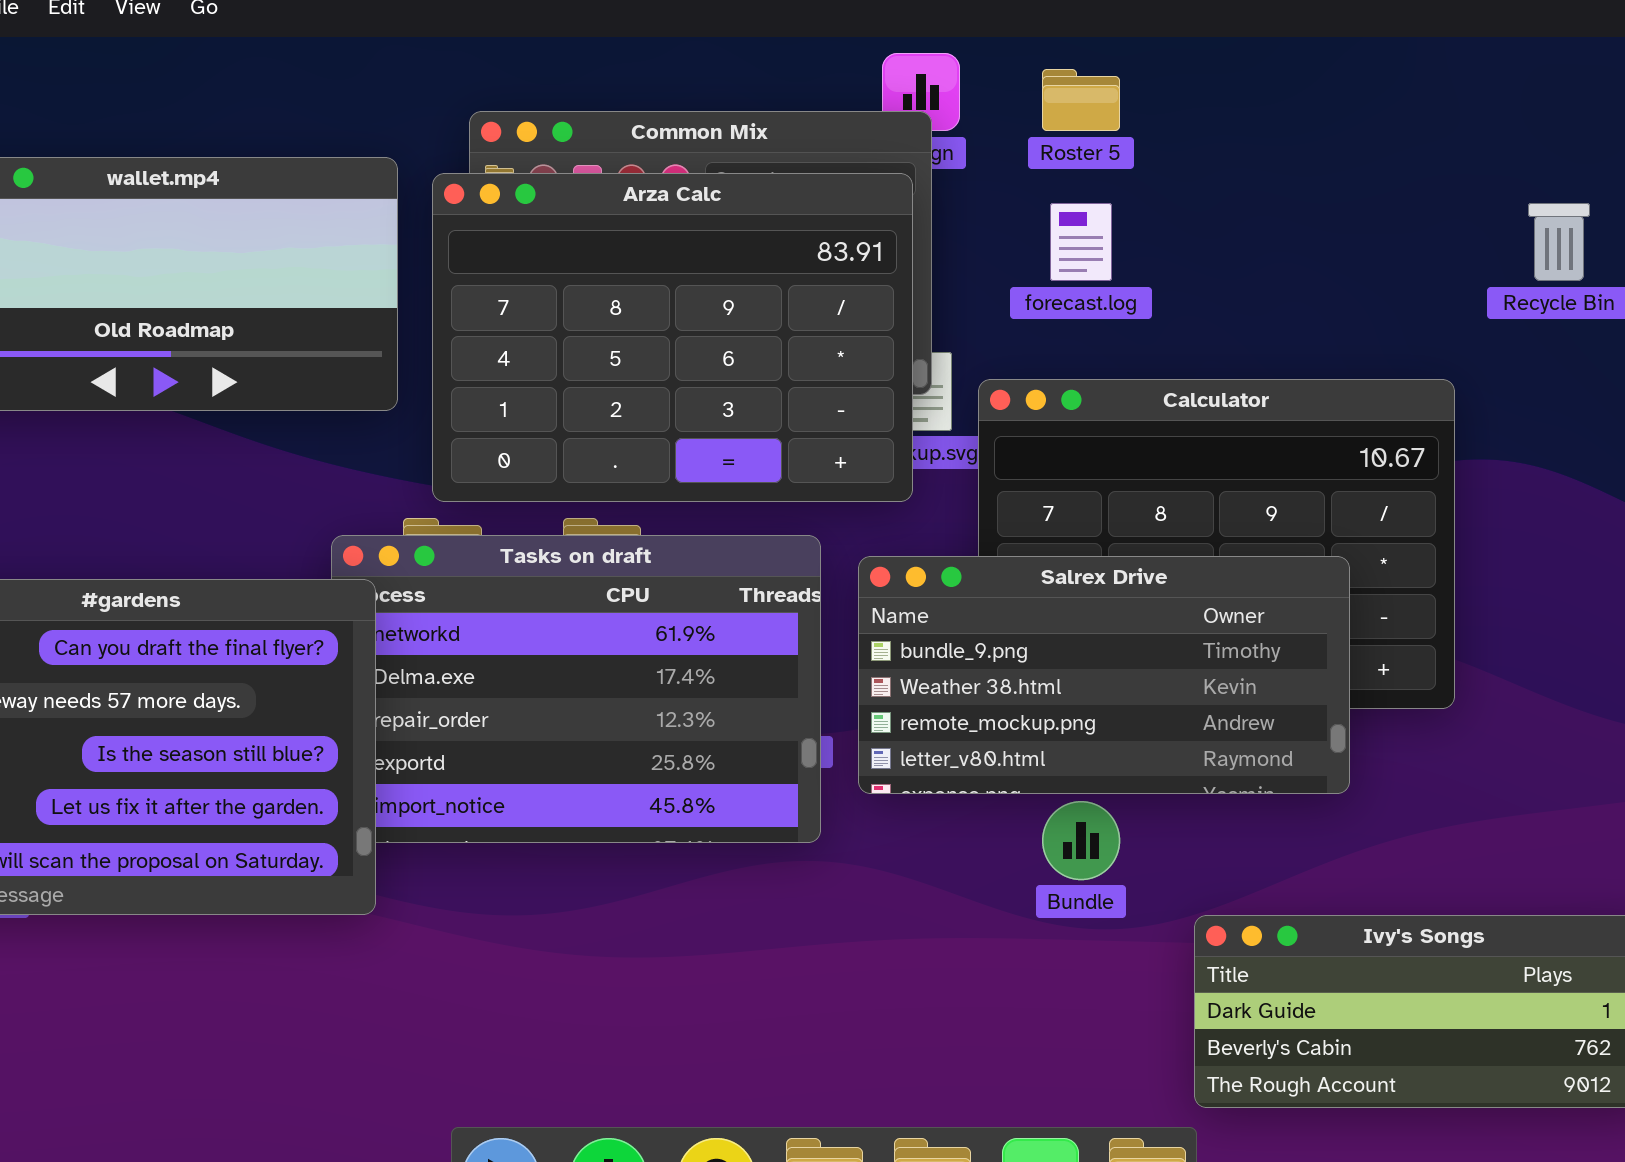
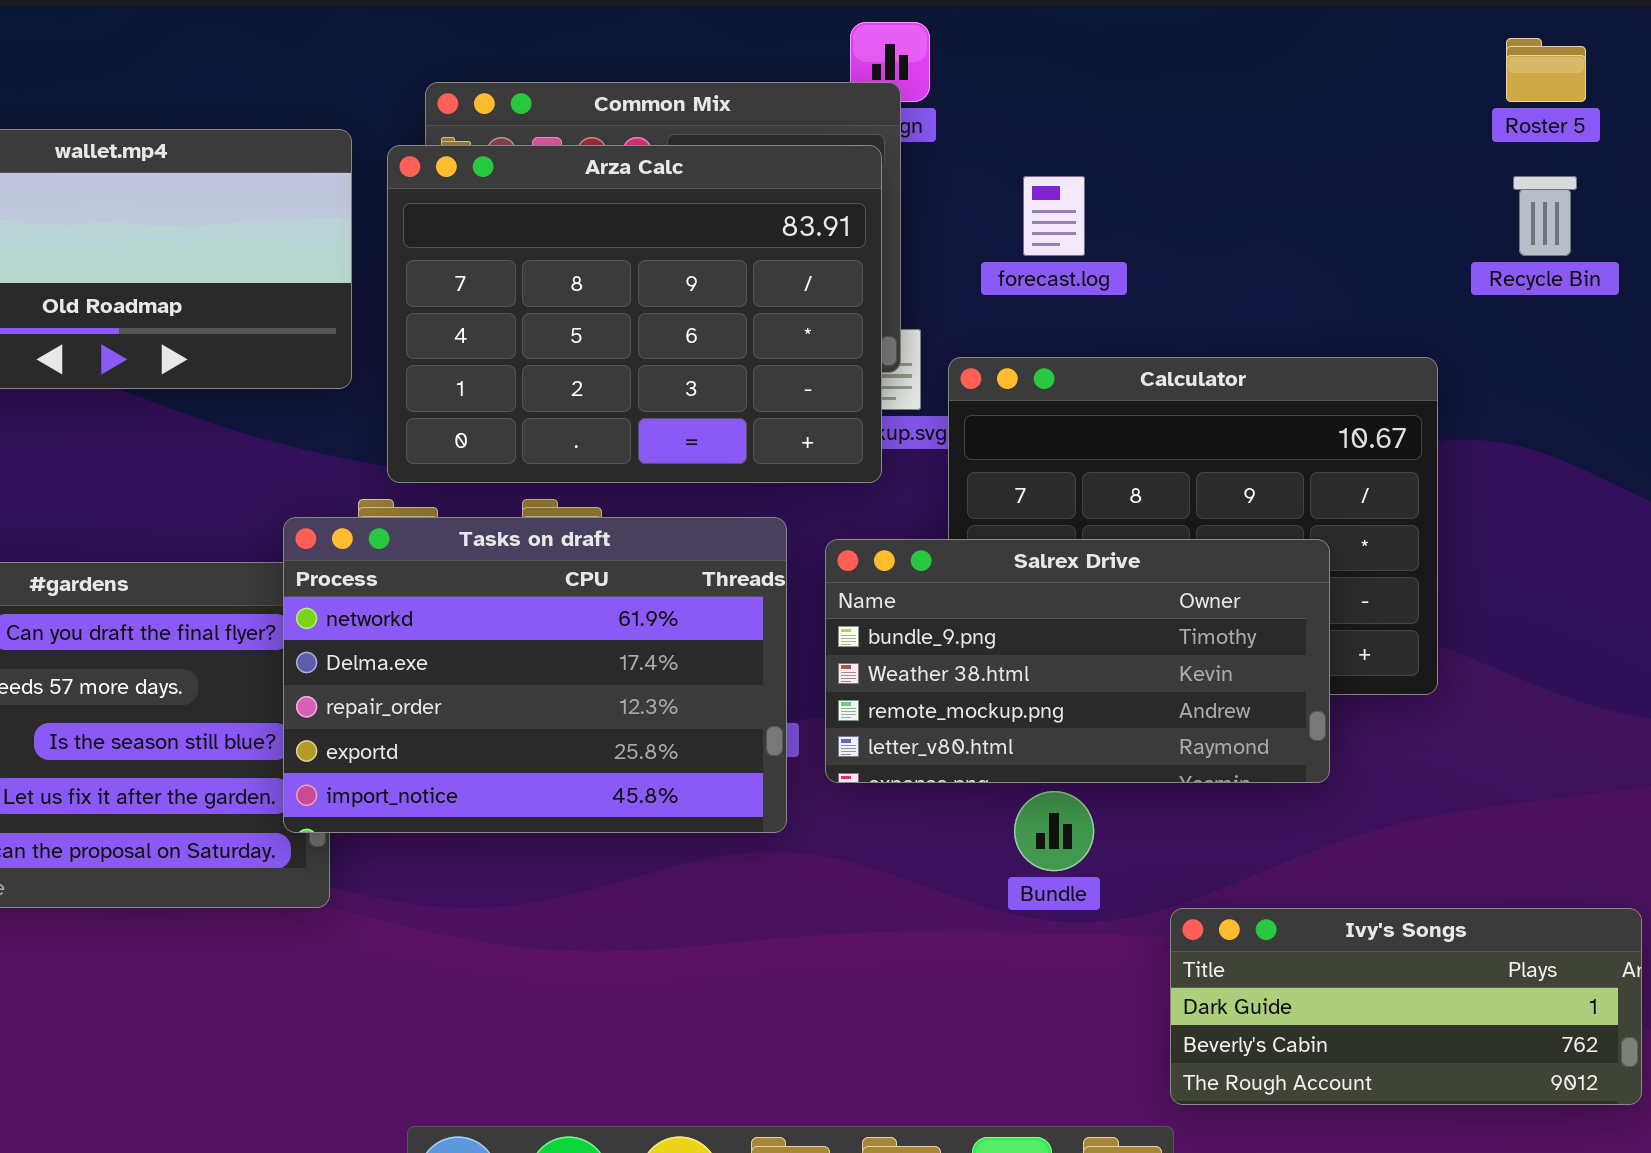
Roster 5: [1042,69,1120,131] -> [1506,38,1586,102], moved
Tasks on draft: [331,535,821,843] -> [283,517,787,833], raised

